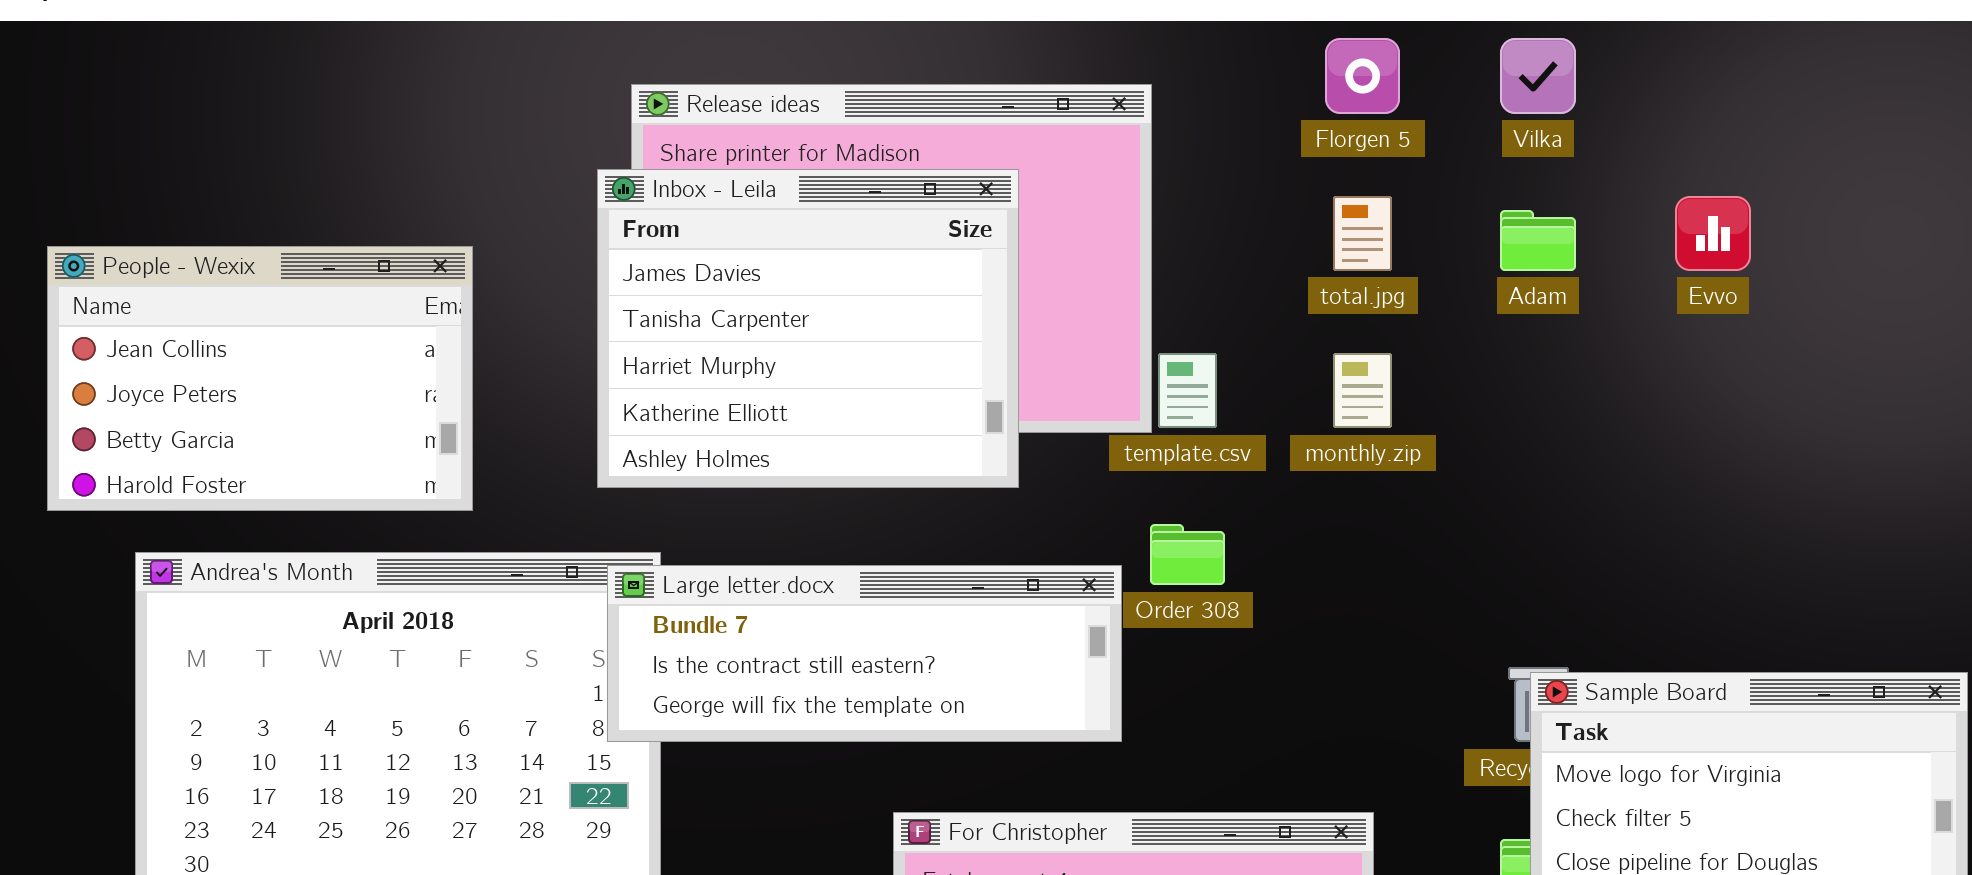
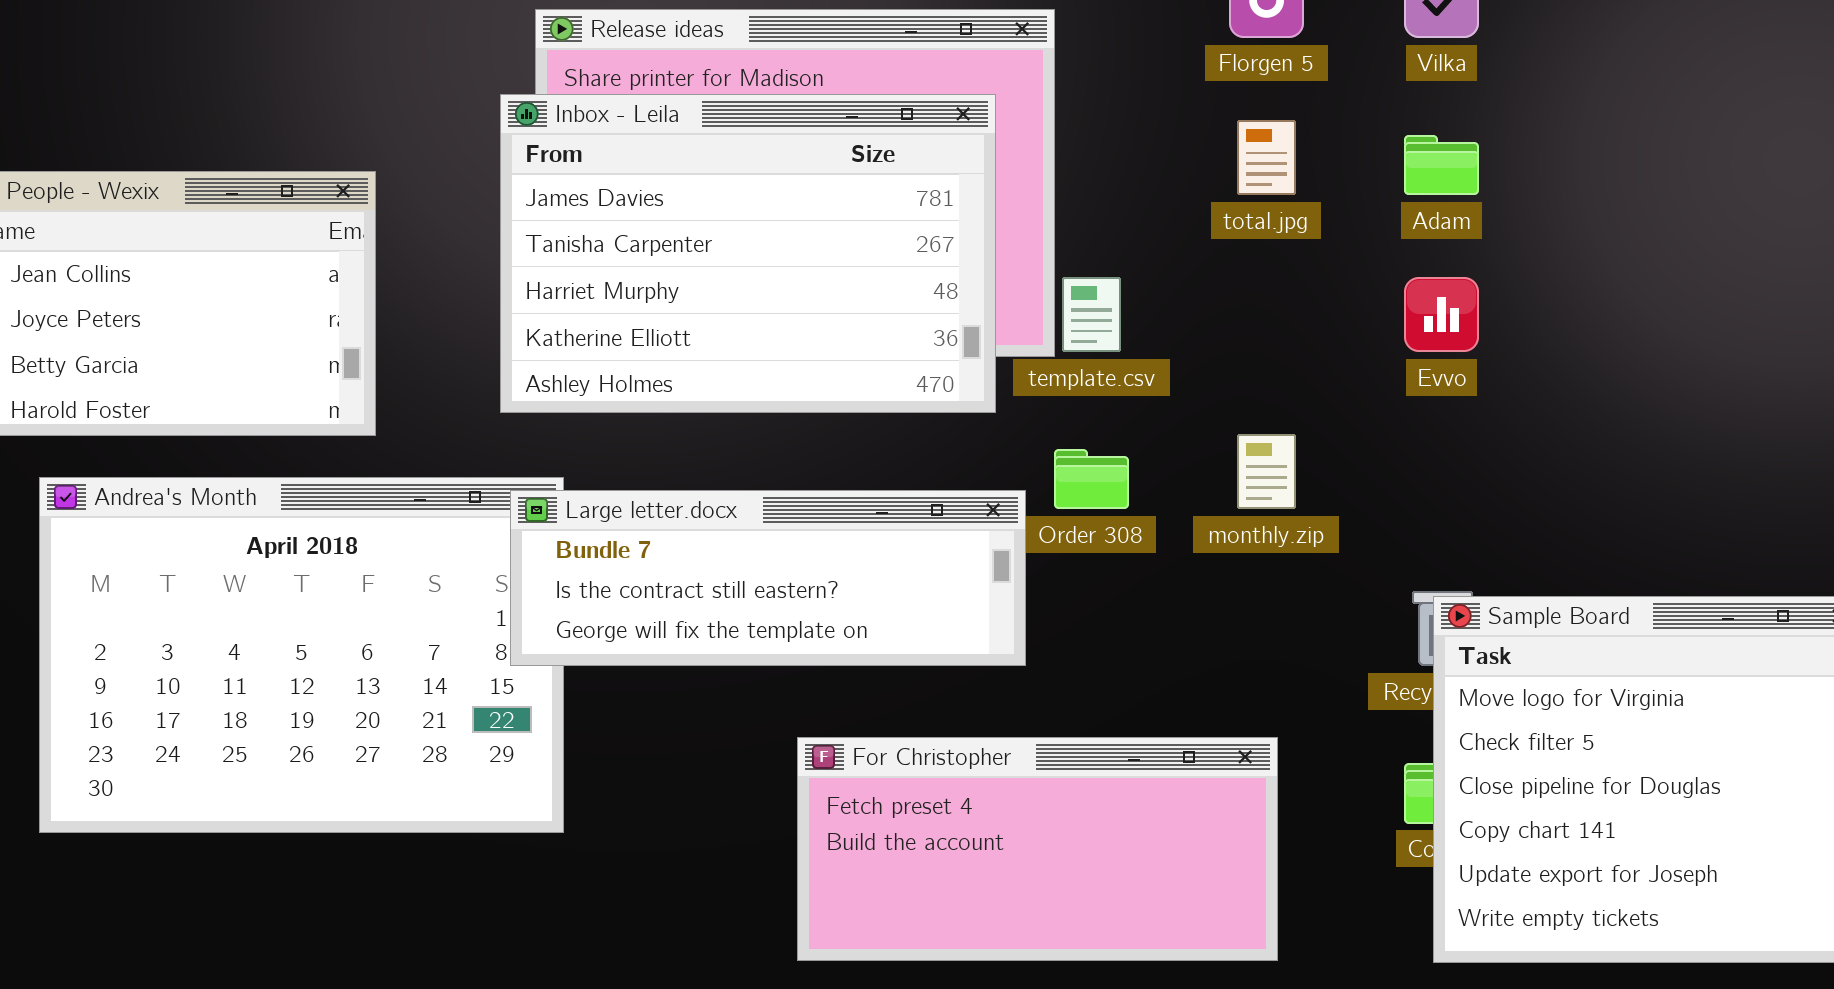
Inbox - Leila: [597,169,1019,488] -> [500,94,996,413], resized
Evvo: [1675,196,1751,271] -> [1404,277,1479,352], moved
monthly.zip: [1333,353,1392,428] -> [1237,434,1296,509], moved

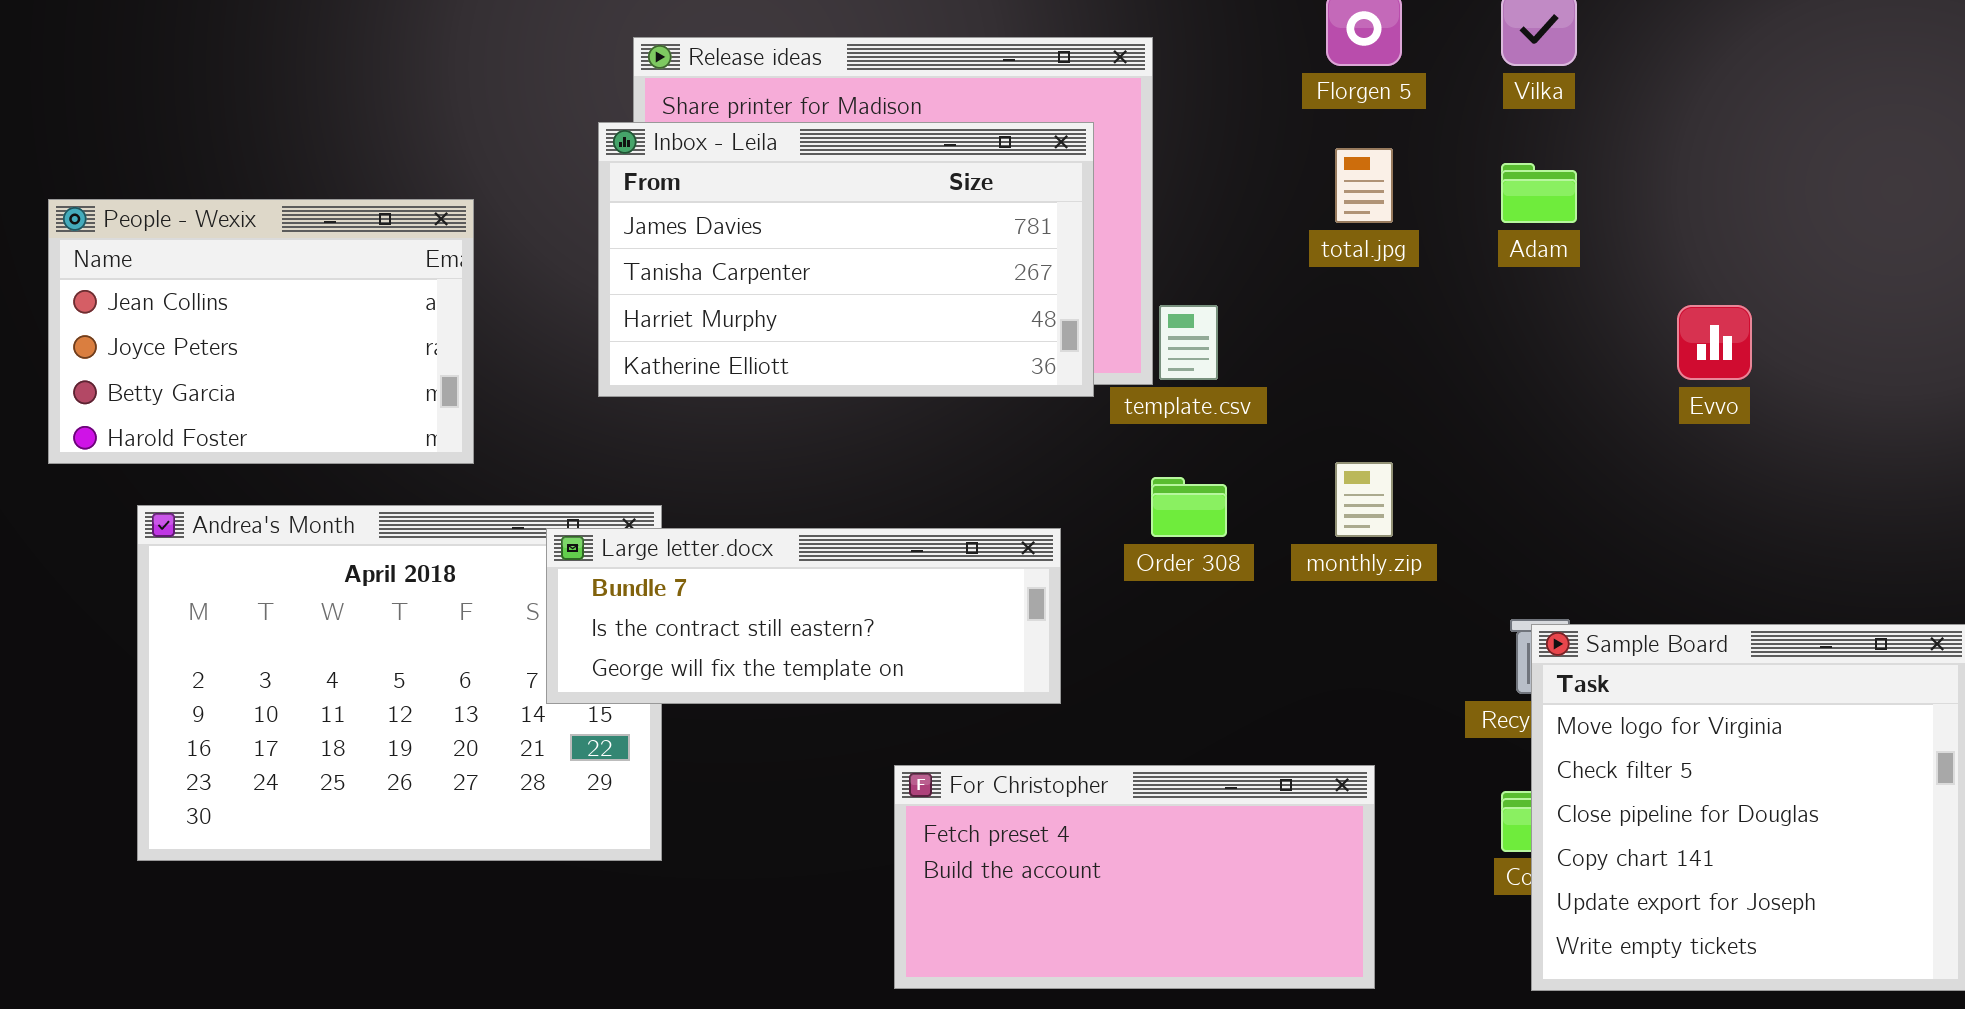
Inbox - Leila: [500,94,996,413] -> [598,122,1094,397], resized
Evvo: [1404,277,1479,352] -> [1677,305,1752,380], moved
Large letter.docx: [510,490,1026,666] -> [546,528,1061,704], moved

